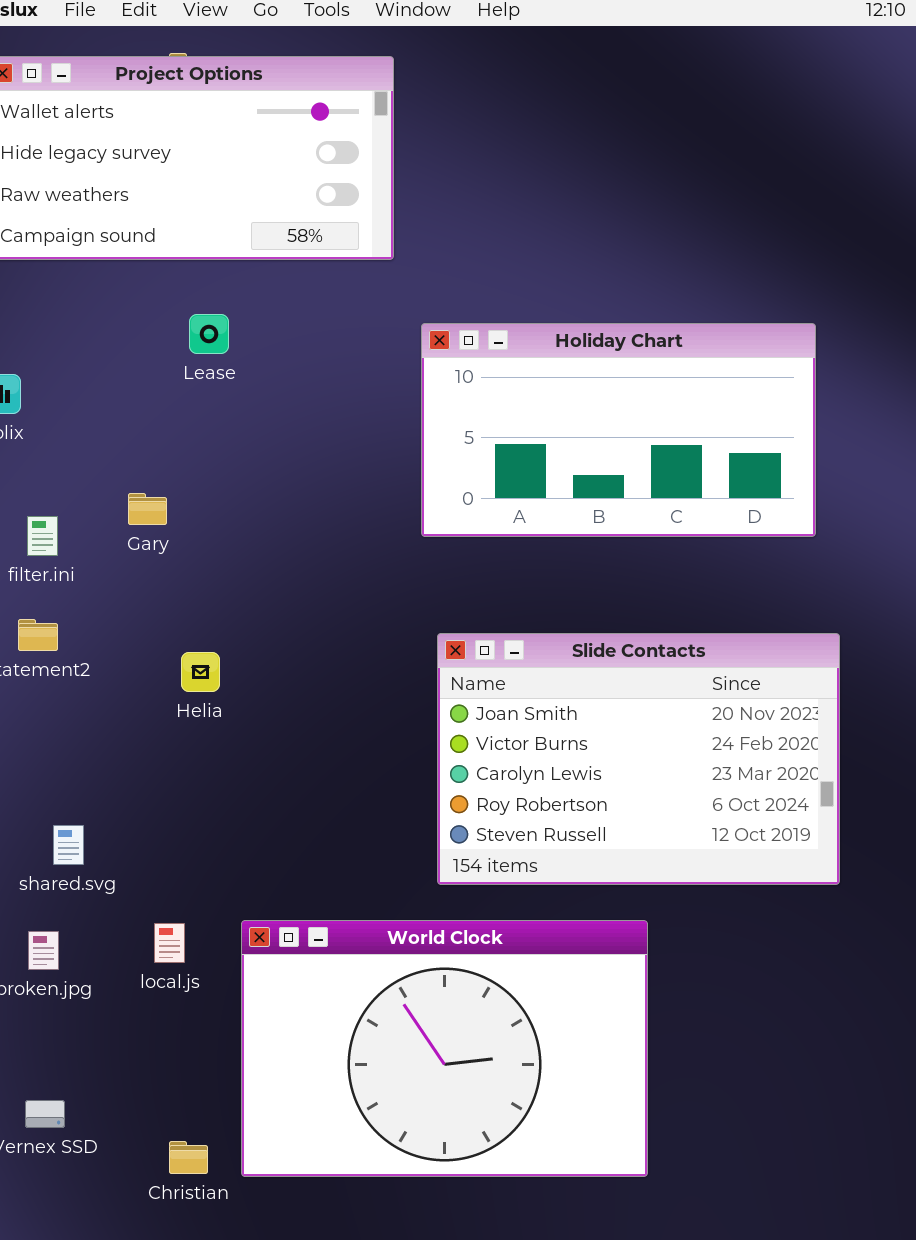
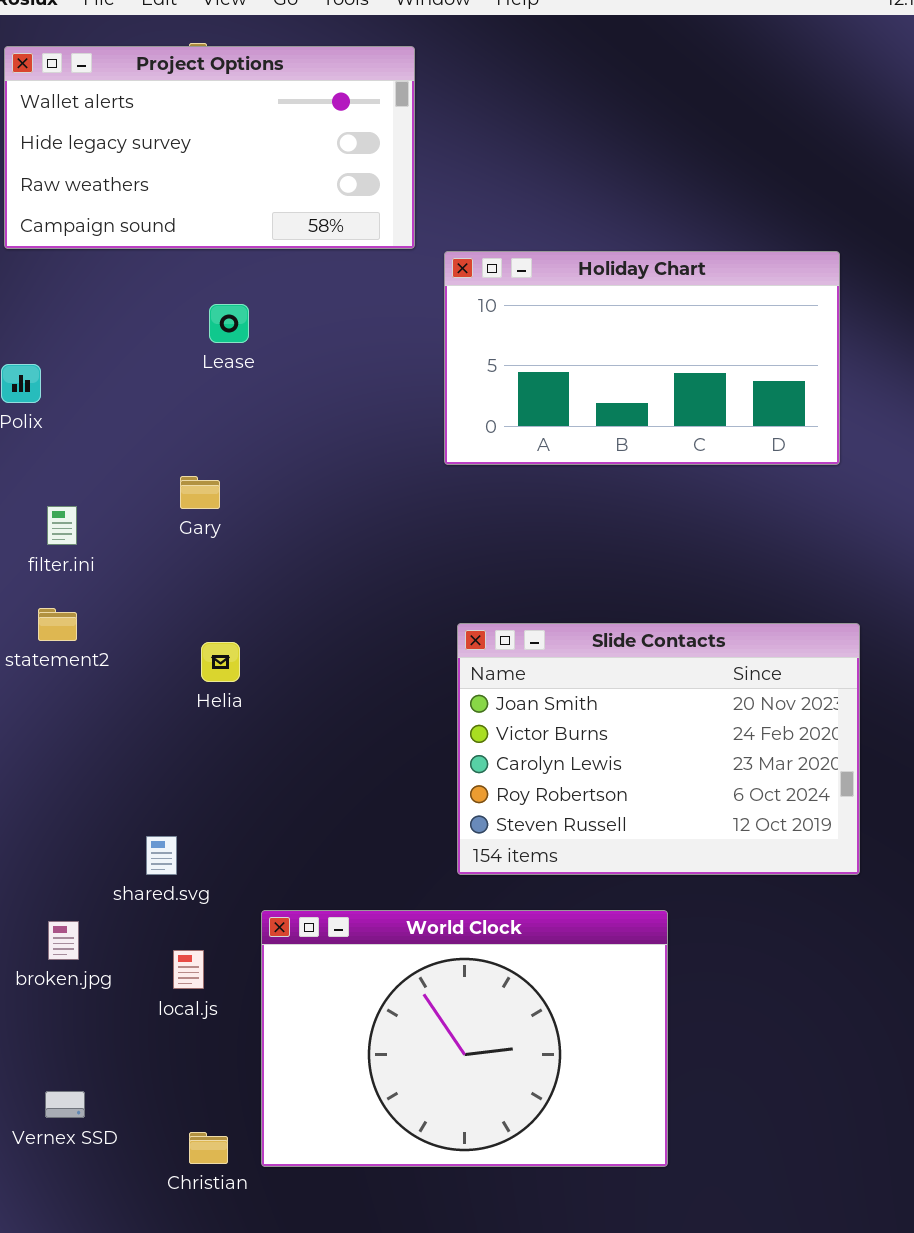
Holiday Chart: [421,323,816,537] -> [444,251,840,465], moved
Gary: [128,493,167,525] -> [180,476,220,509], moved
shared.svg: [53,825,84,865] -> [146,836,177,875], moved
local.js: [154,923,185,963] -> [173,950,204,989], moved

